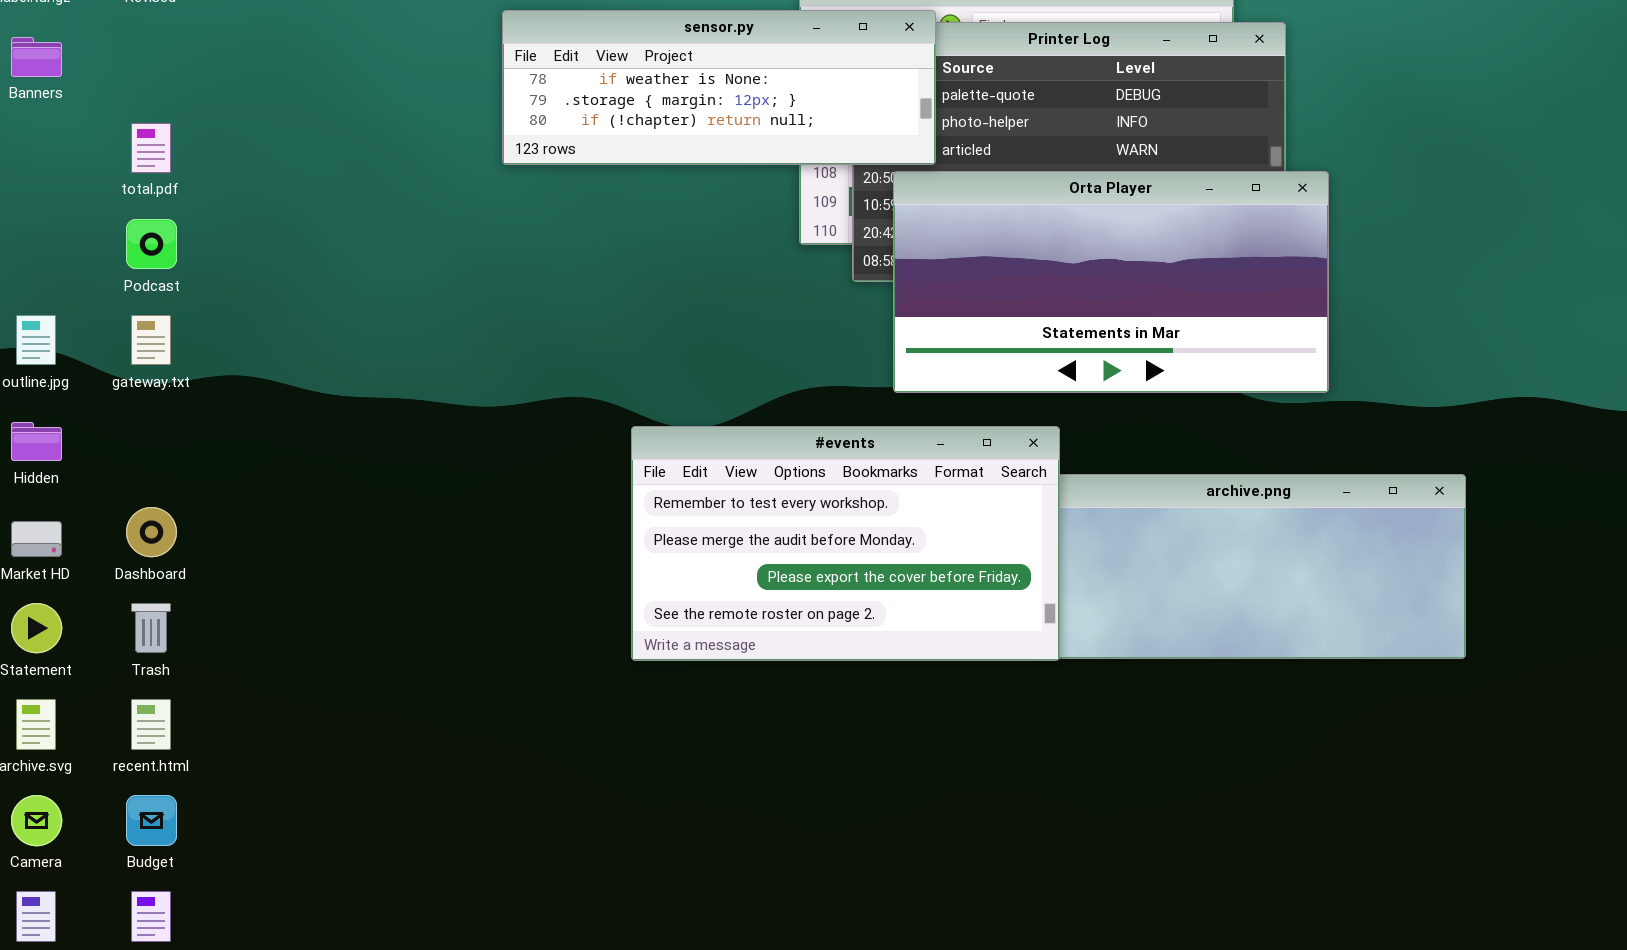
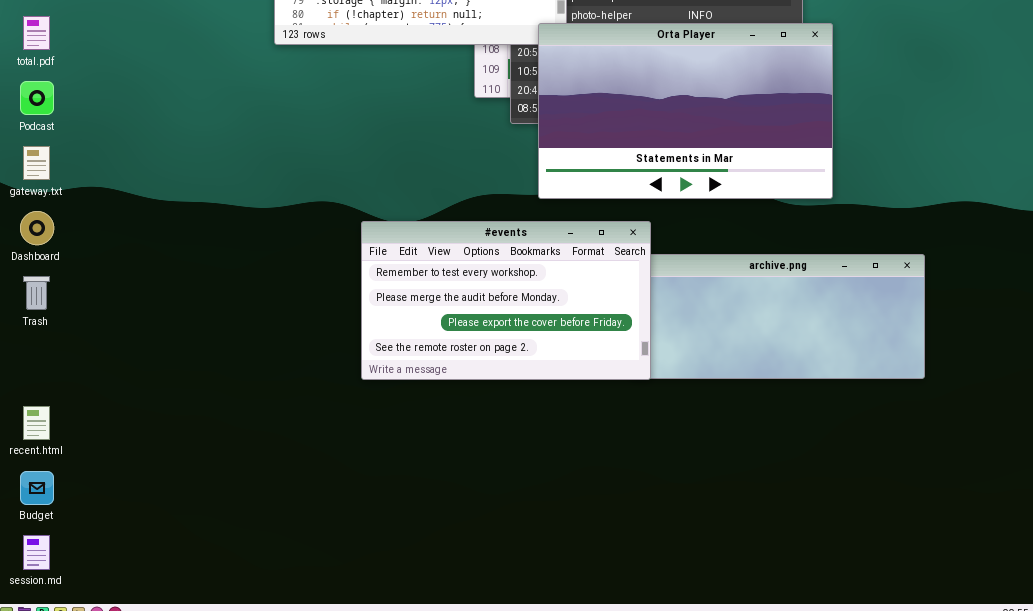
Orta Player: [893,171,1329,393] -> [538,23,833,199], resized
Dashboard: [126,507,177,557] -> [20,211,54,245], moved
Trash: [131,603,171,653] -> [23,276,50,310], moved

